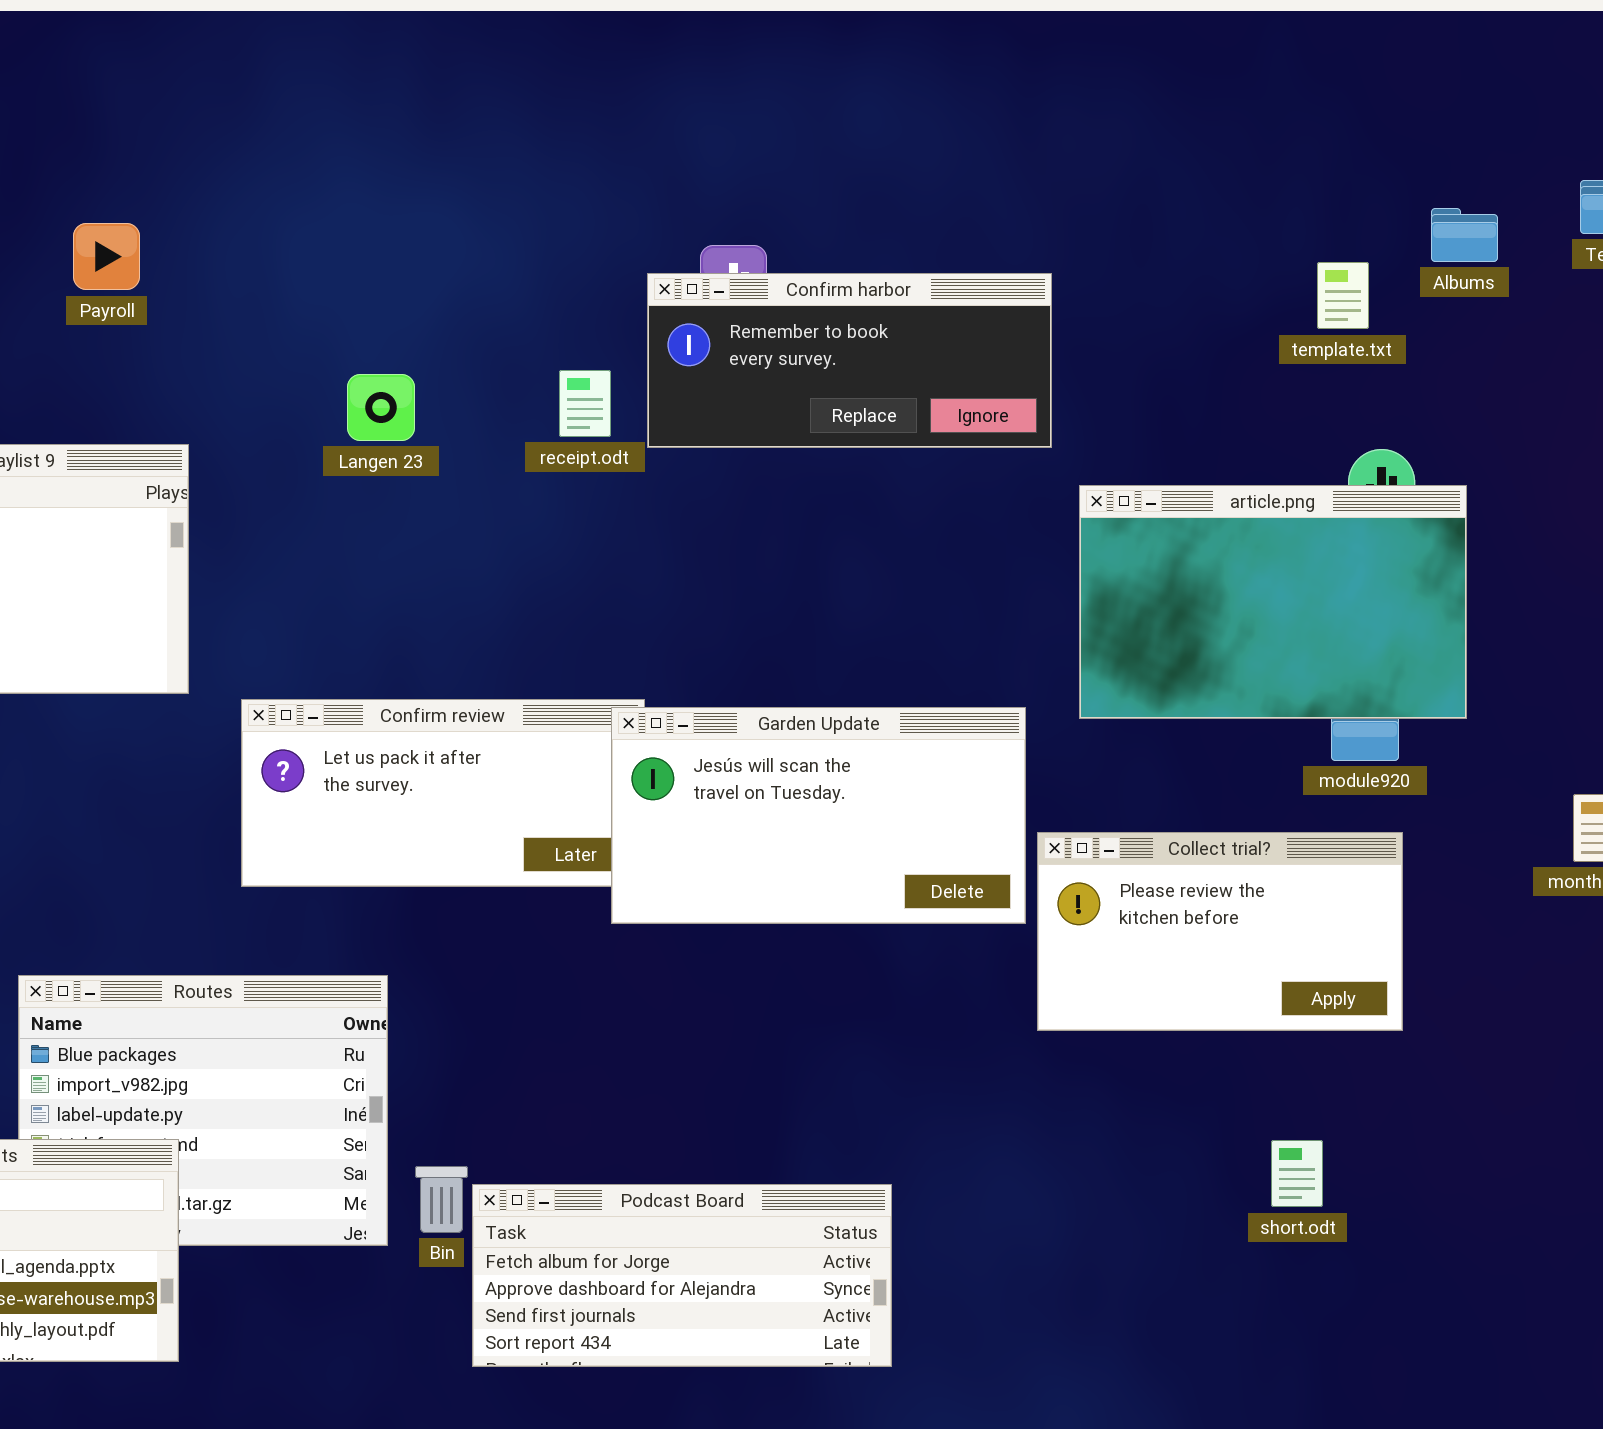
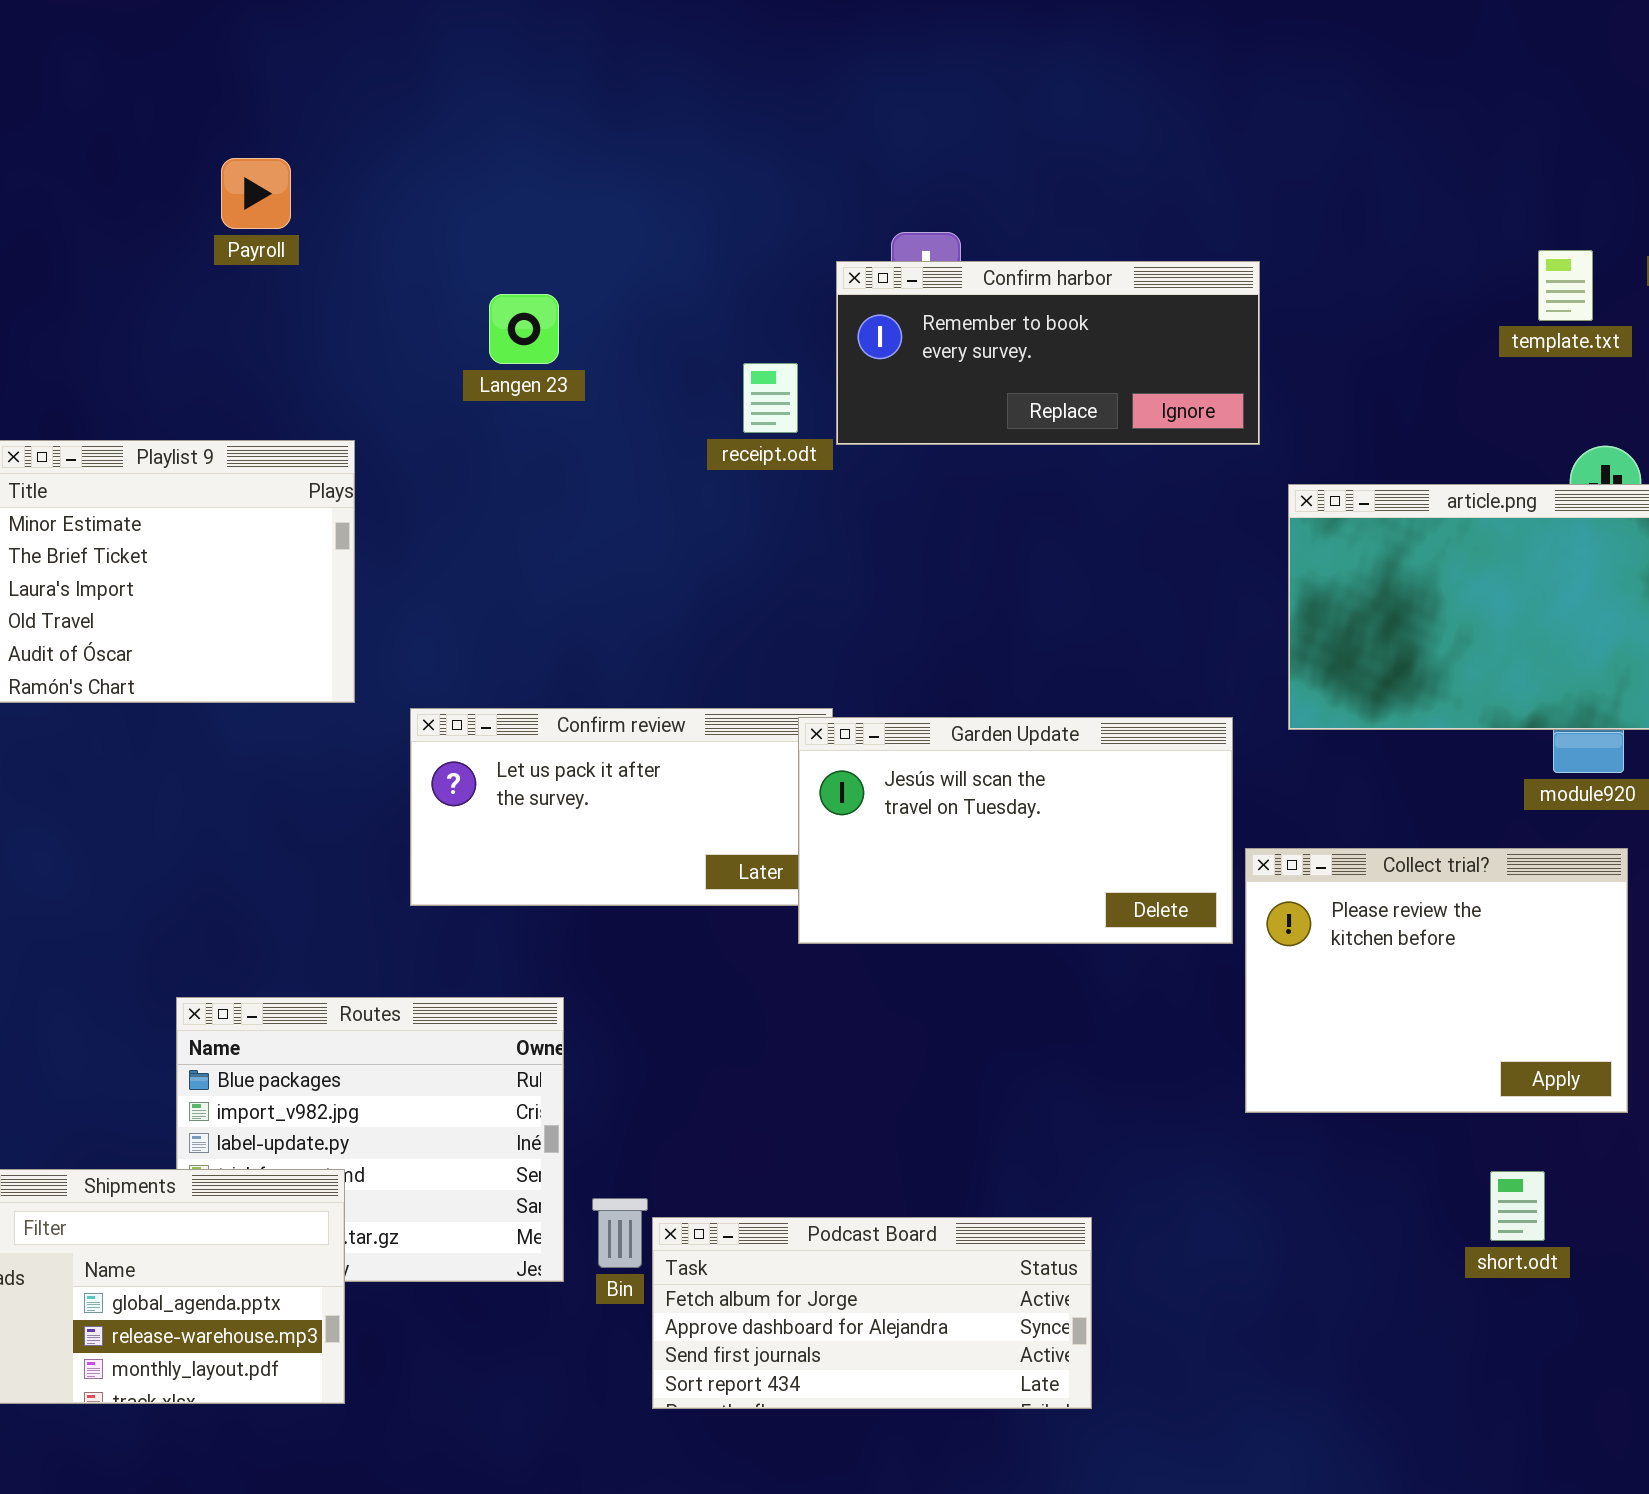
Payroll: [73,223,140,290] -> [221,158,291,229], moved
Langen 23: [347,374,415,441] -> [489,294,559,364], moved
Collect trial?: [1037,832,1403,1031] -> [1245,848,1628,1113], resized

